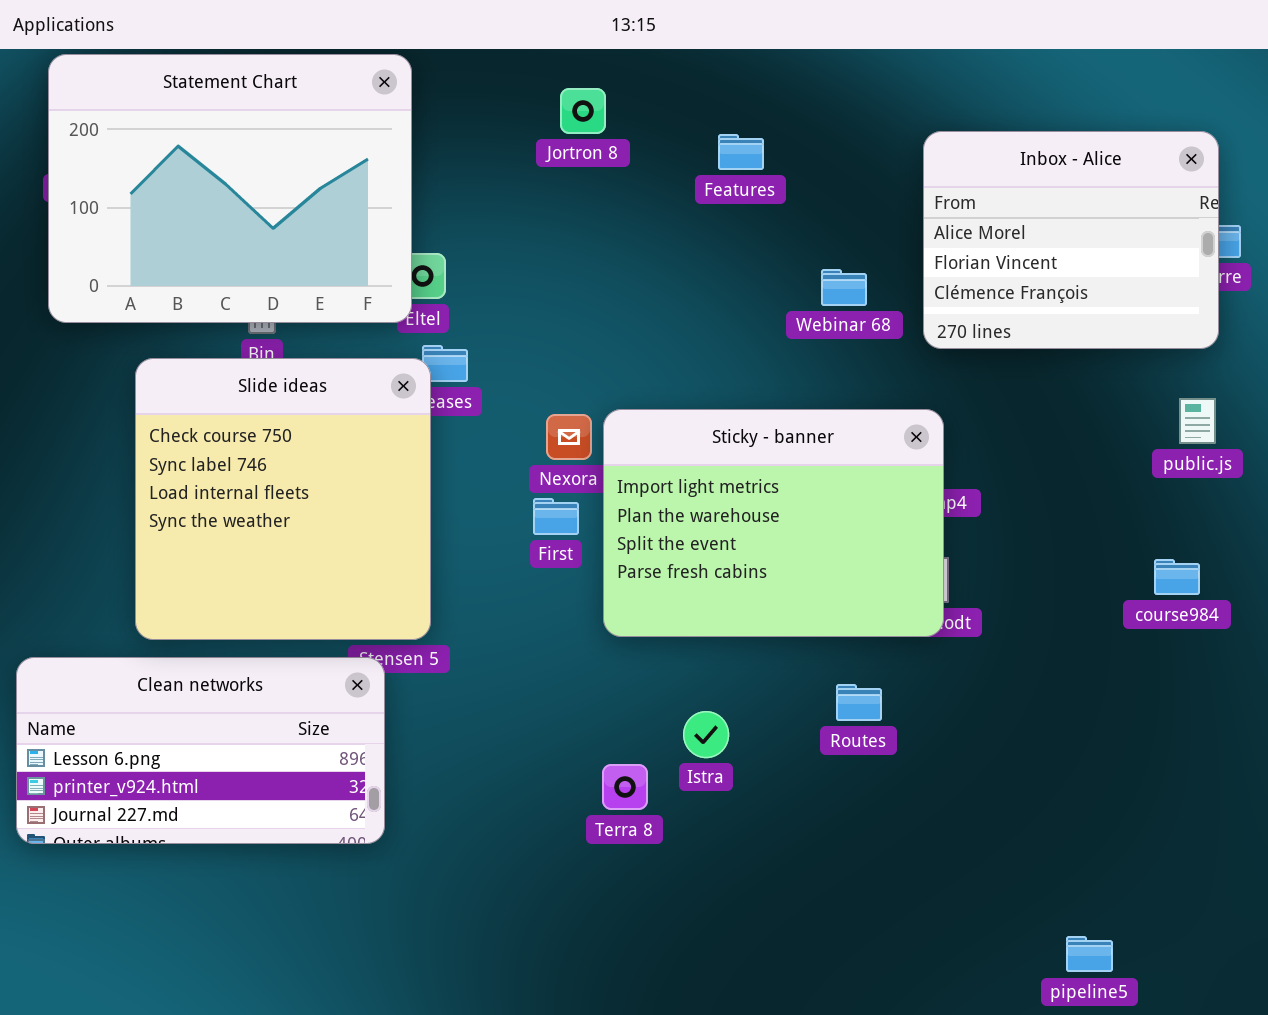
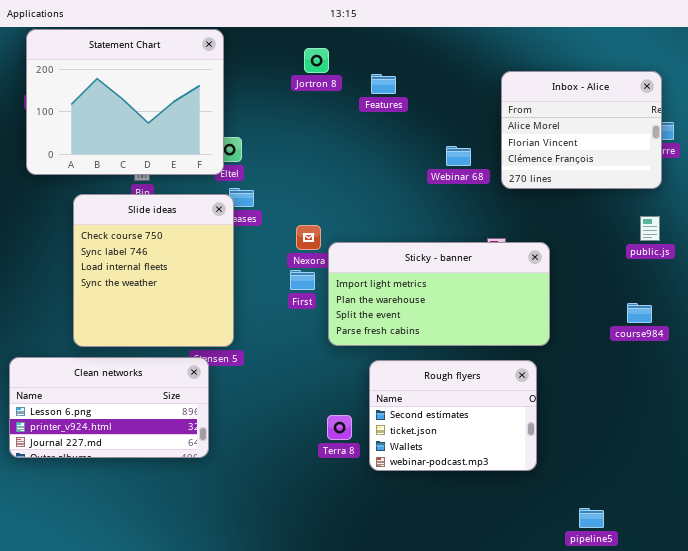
Features: [718,134,764,170] -> [371,74,396,94], moved
Sticky - banner: [603,409,944,637] -> [328,242,550,346], resized
Rough flyers: none -> [369,360,537,471], opened

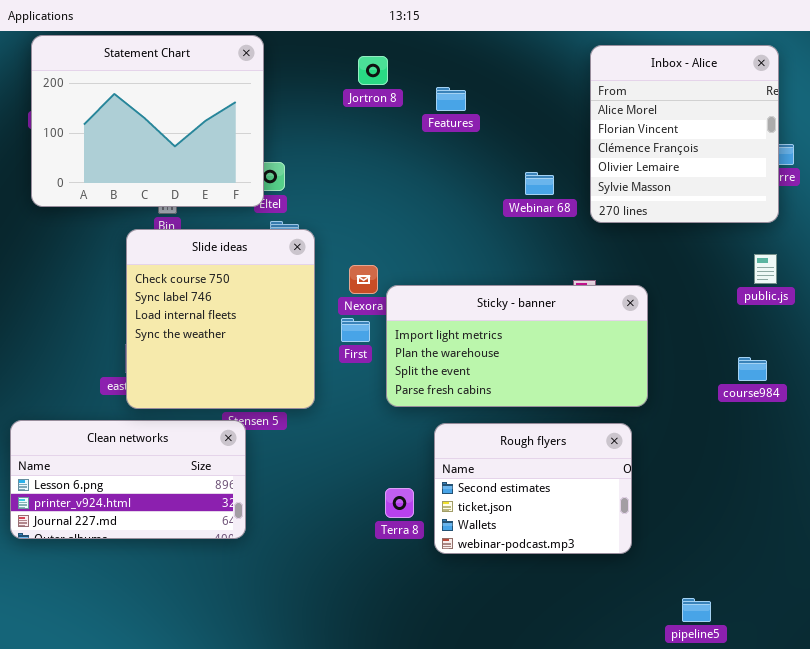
Inbox - Alice: [501,71,662,189] -> [590,45,779,223], resized
Slide ideas: [73,194,234,347] -> [126,229,315,409], moved

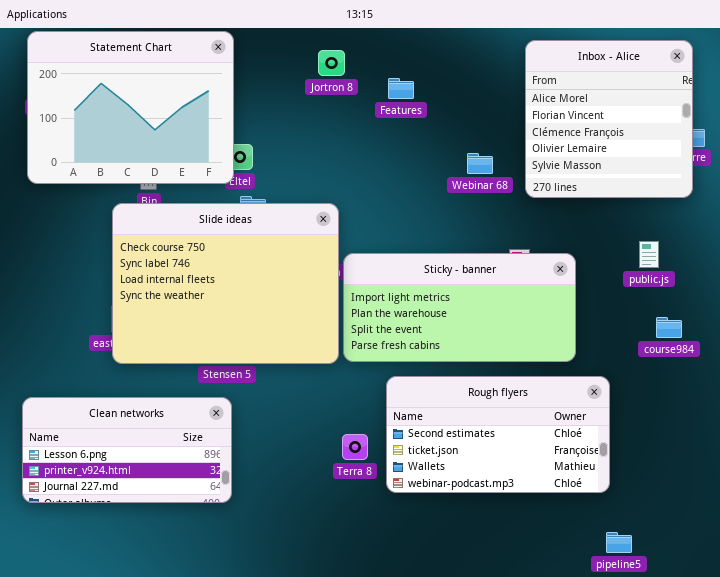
Slide ideas: [126,229,315,409] -> [112,203,339,364], resized
public.js: [754,254,777,284] -> [639,241,659,268], moved
Clean networks: [10,420,246,539] -> [22,397,232,503], moved
Rough flyers: [434,423,632,554] -> [386,376,610,493], resized

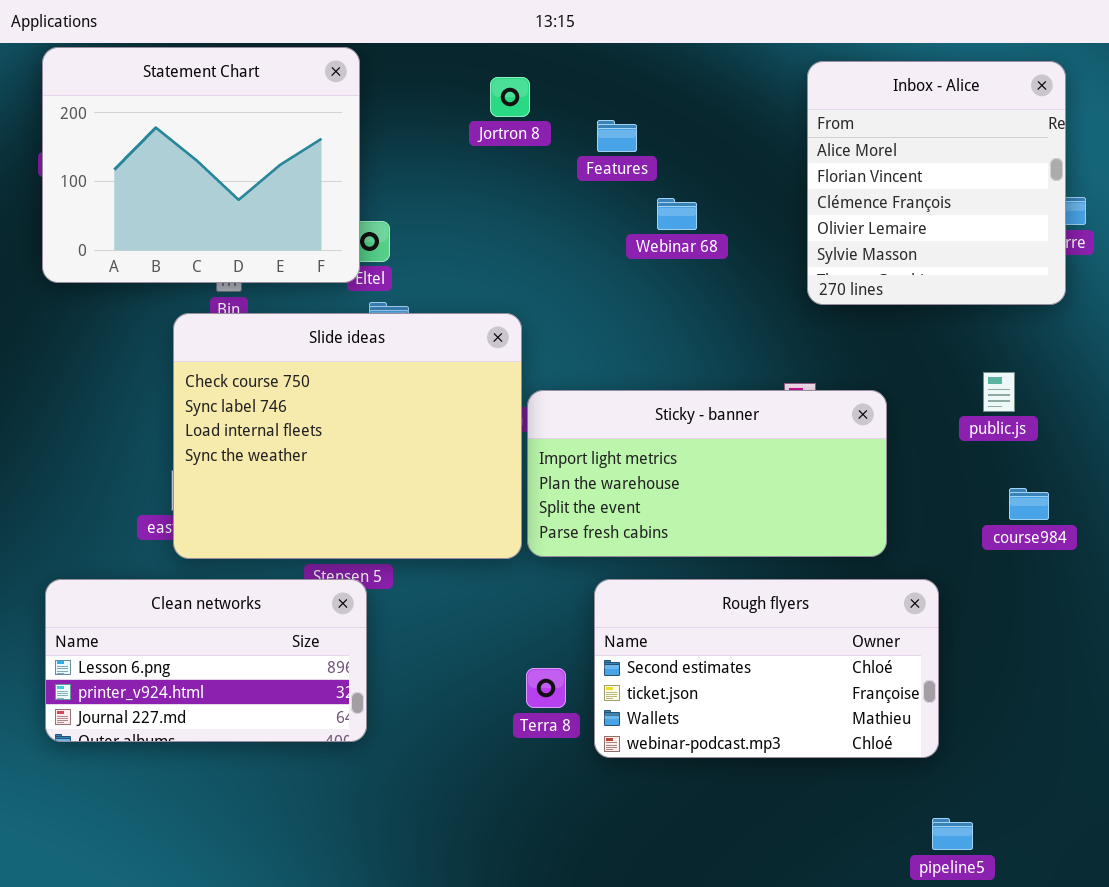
Webinar 68: [467,153,493,174] -> [657,198,697,230], moved
Clean networks: [22,397,232,503] -> [45,579,367,742], moved

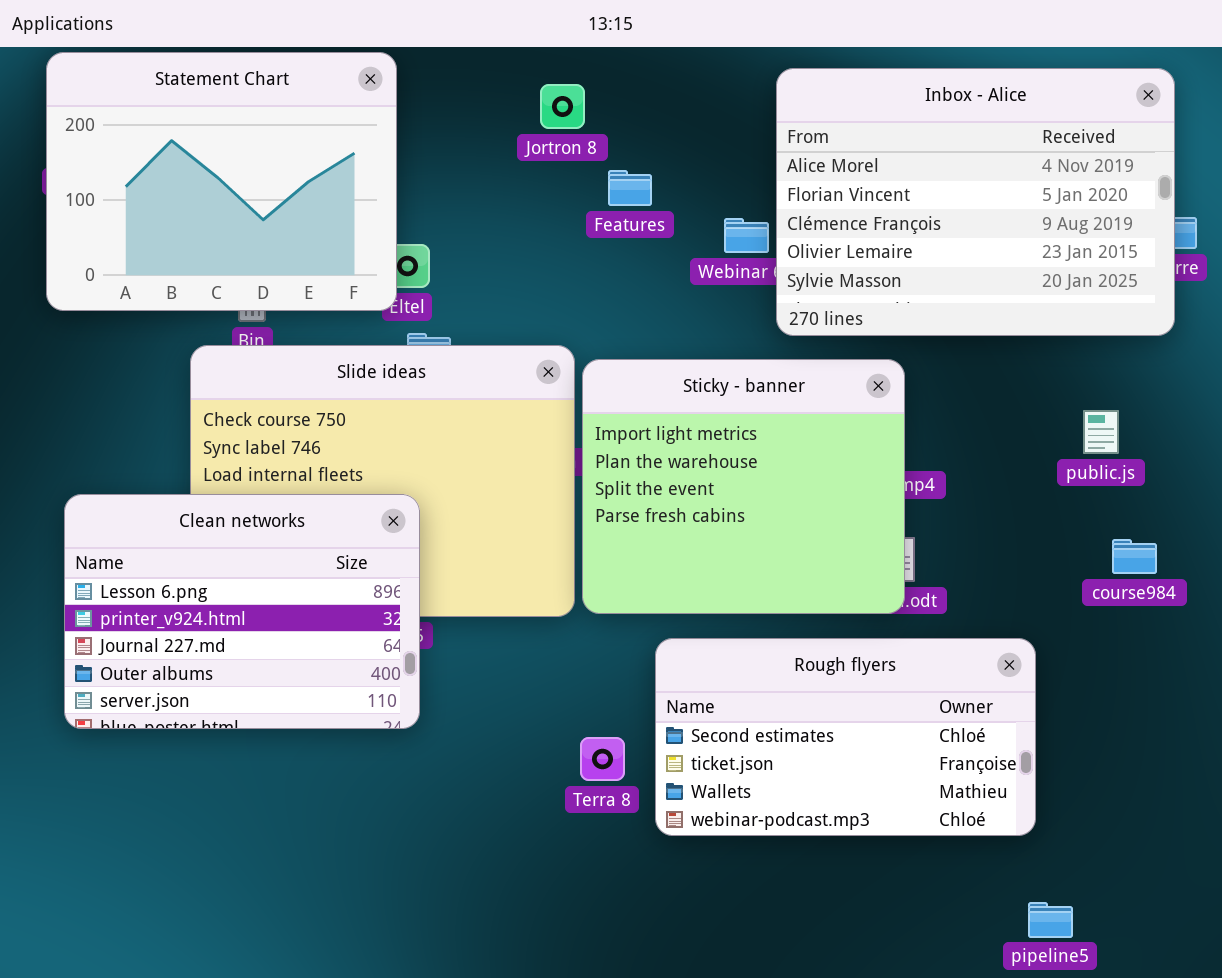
Inbox - Alice: [807,61,1066,305] -> [776,68,1175,336], resized
Features: [597,120,637,152] -> [608,170,652,206], moved
Sticky - banner: [527,390,887,557] -> [582,359,905,614], resized
Clean networks: [45,579,367,742] -> [64,494,420,729], moved, resized

